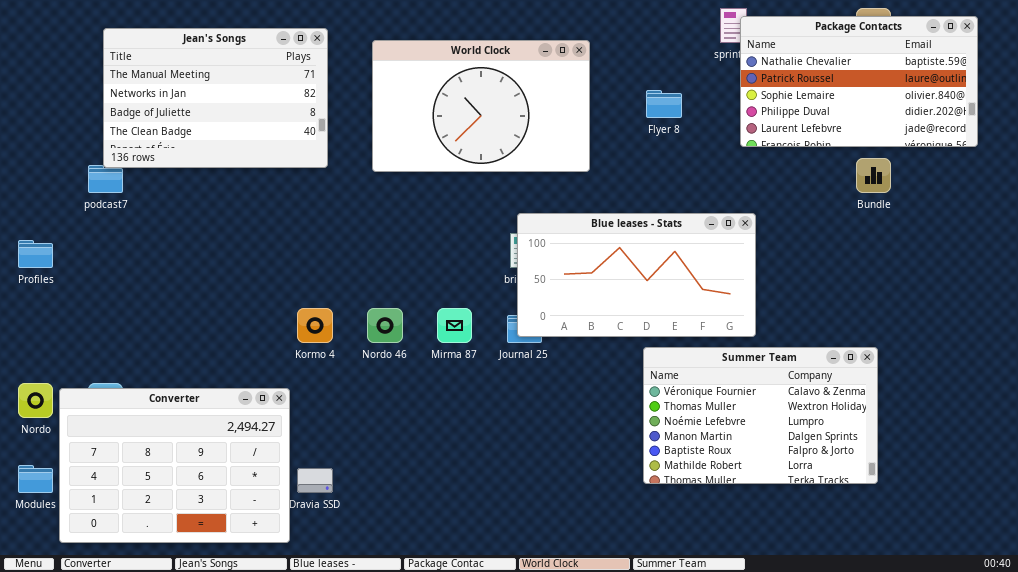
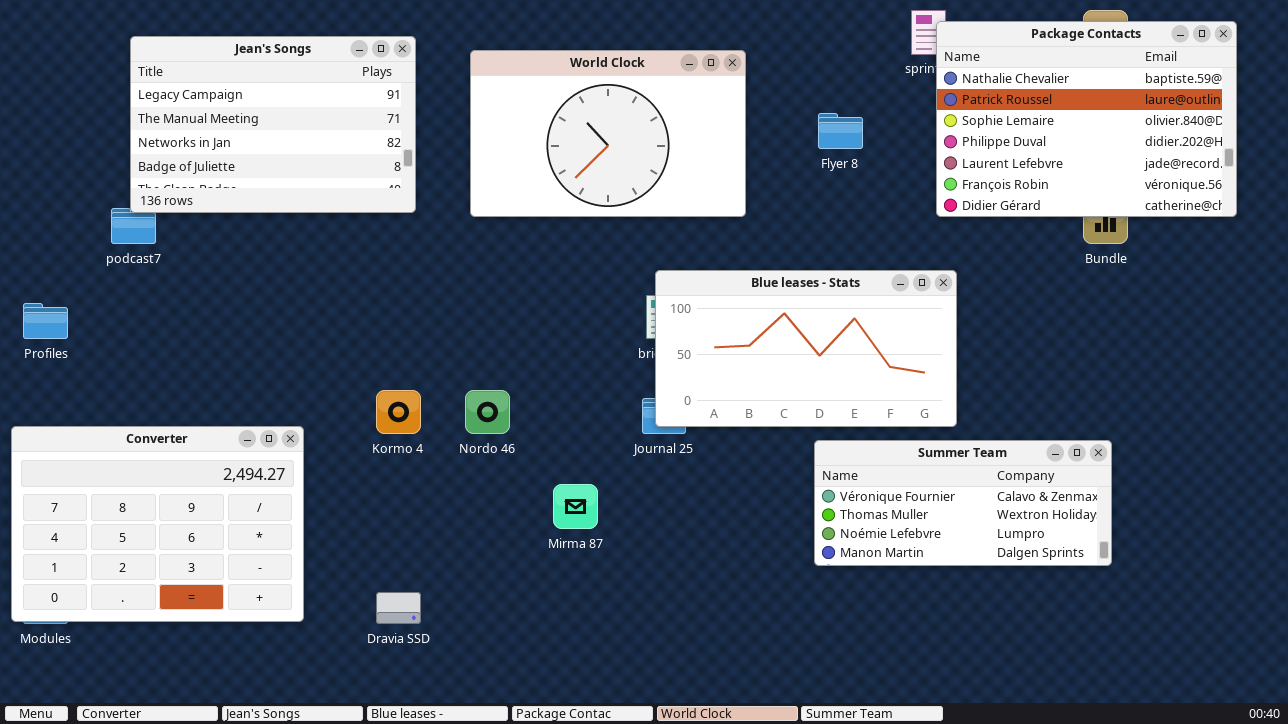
Package Contacts: [740,16,978,147] -> [936,21,1237,217], resized
Jean's Songs: [103,28,328,168] -> [130,36,416,213], scrolled up 1 row
Mirma 87: [437,308,472,343] -> [553,484,598,529], moved
Summer Team: [643,347,878,484] -> [814,440,1112,566], resized
Converter: [59,388,290,543] -> [11,426,304,622], moved

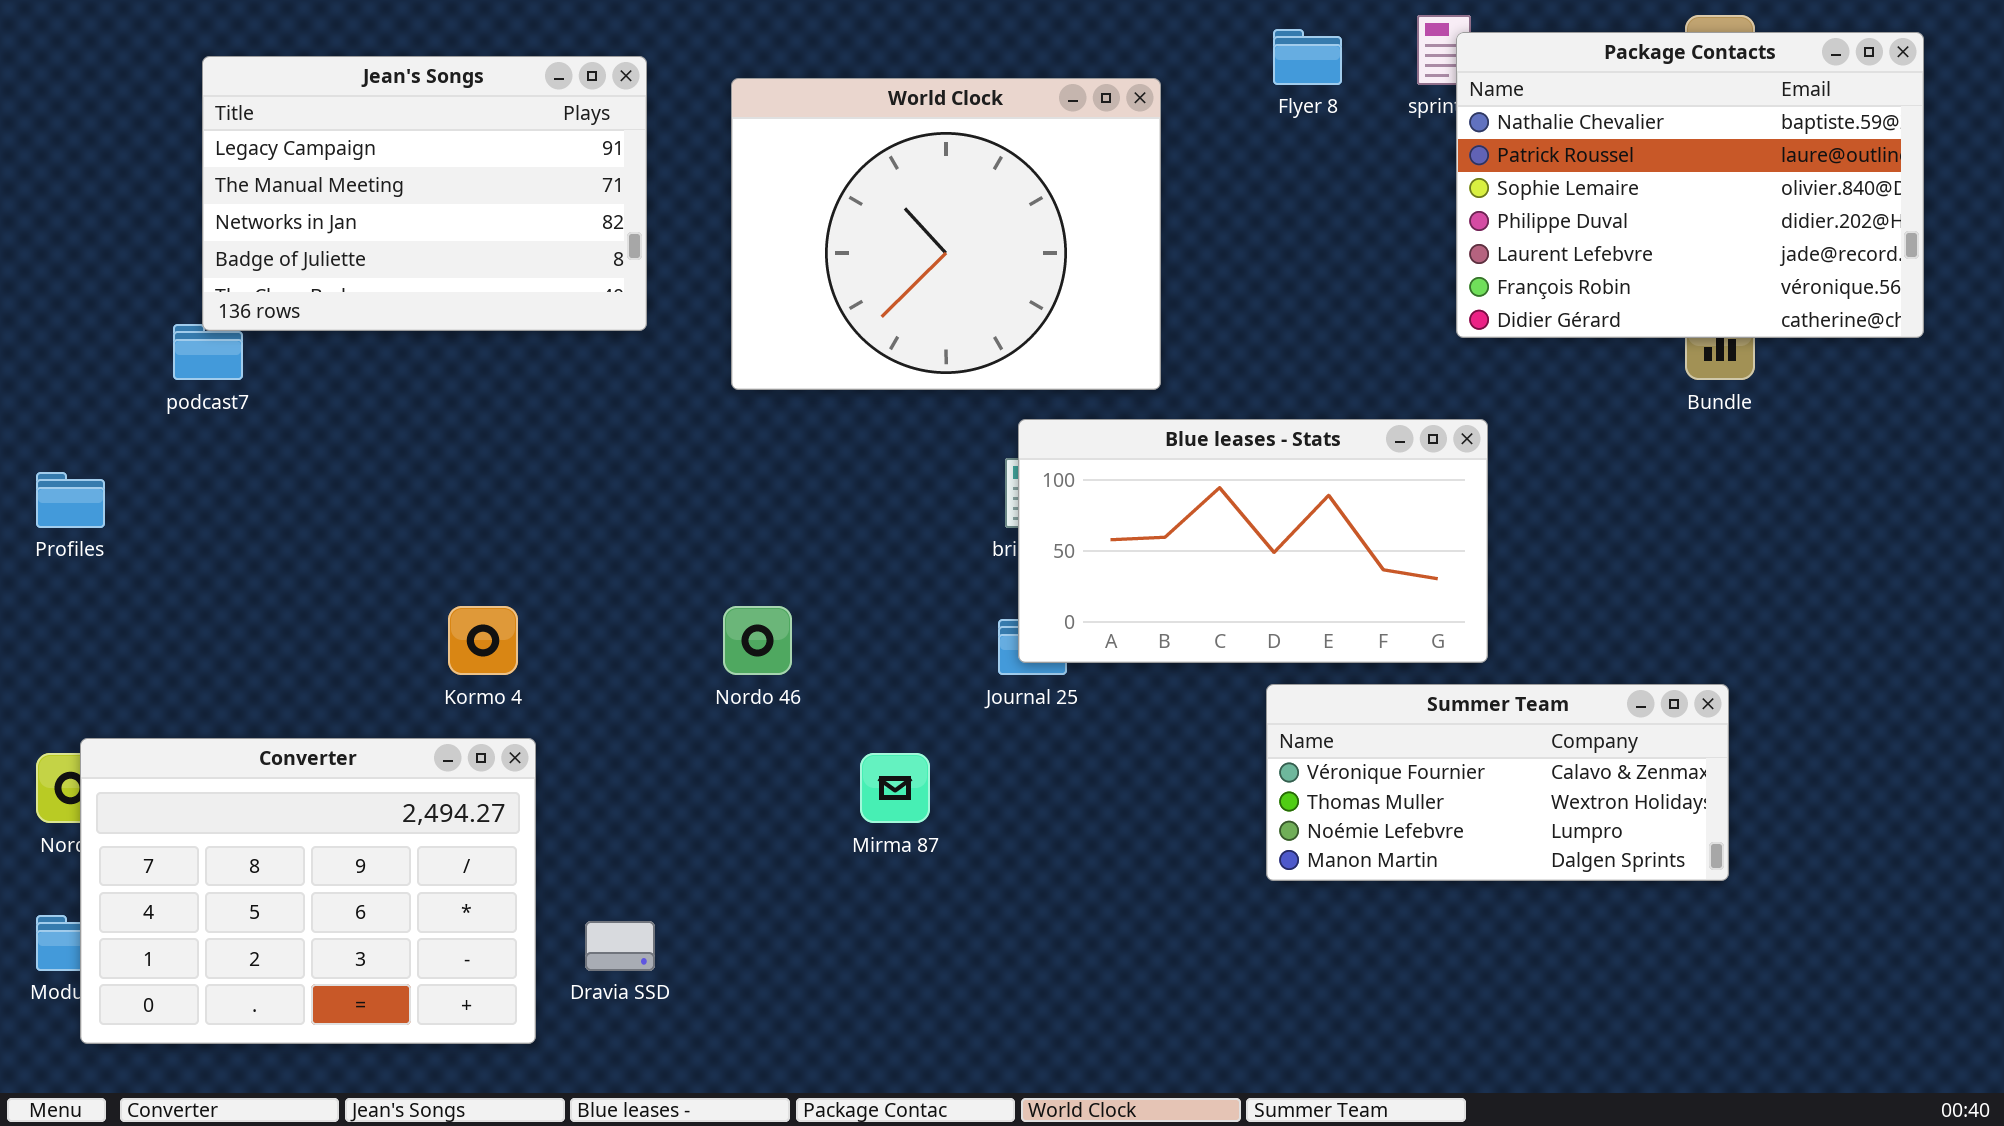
World Clock: [470,50,746,217] -> [731,78,1161,390], resized
Flyer 8: [818,113,863,149] -> [1273,29,1342,85], moved
Kormo 4: [376,390,421,434] -> [448,606,518,675], moved
Converter: [11,426,304,622] -> [80,738,536,1044], moved

